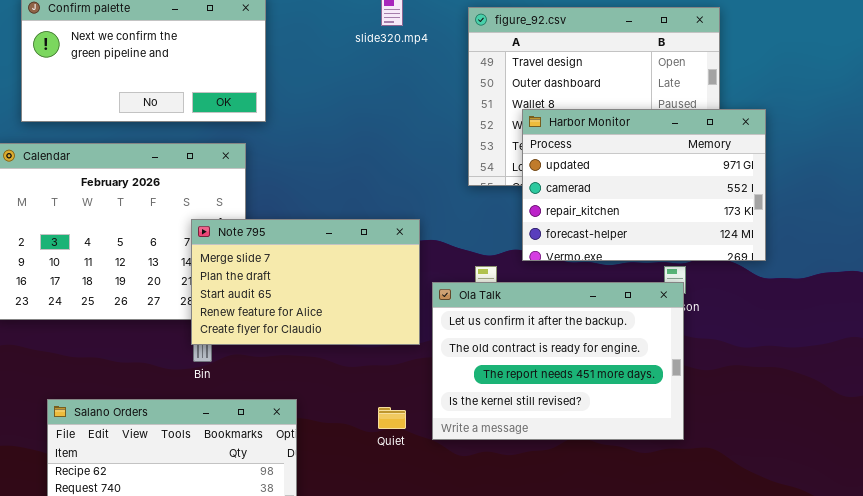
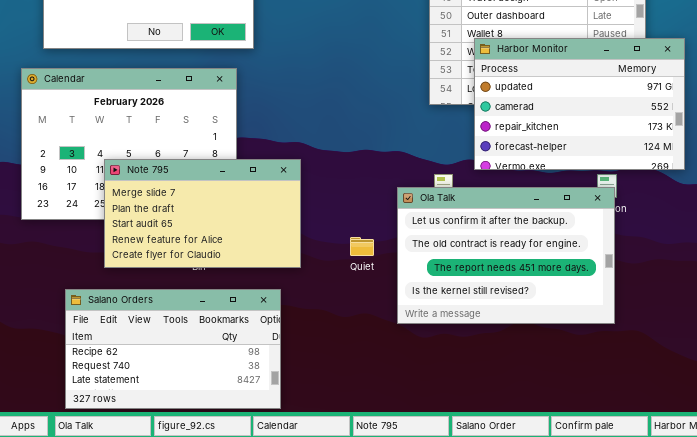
Note 795: [191,219,420,345] -> [104,159,301,268], moved
Quiet: [378,407,406,429] -> [350,237,374,256], moved

